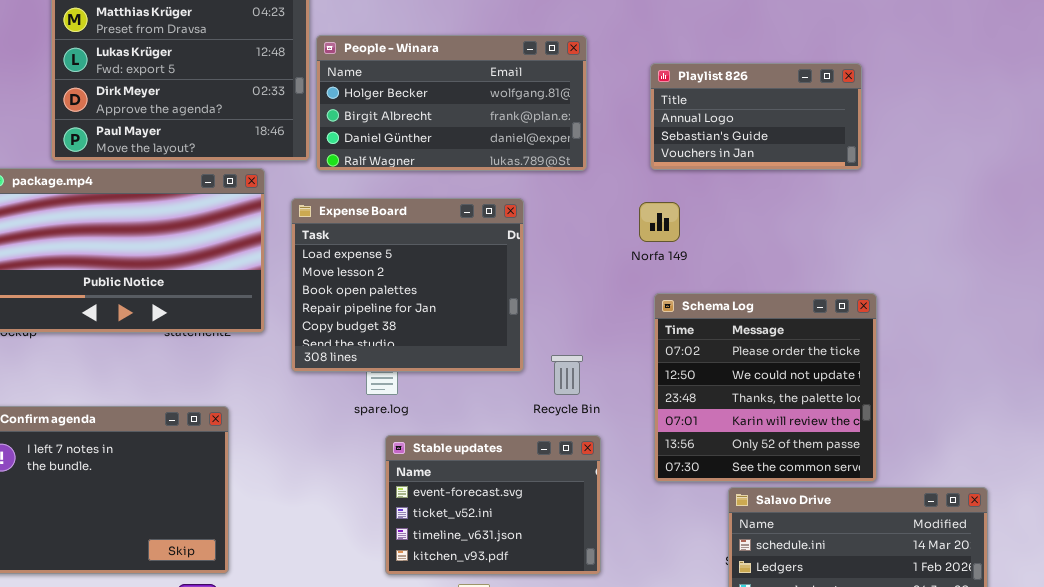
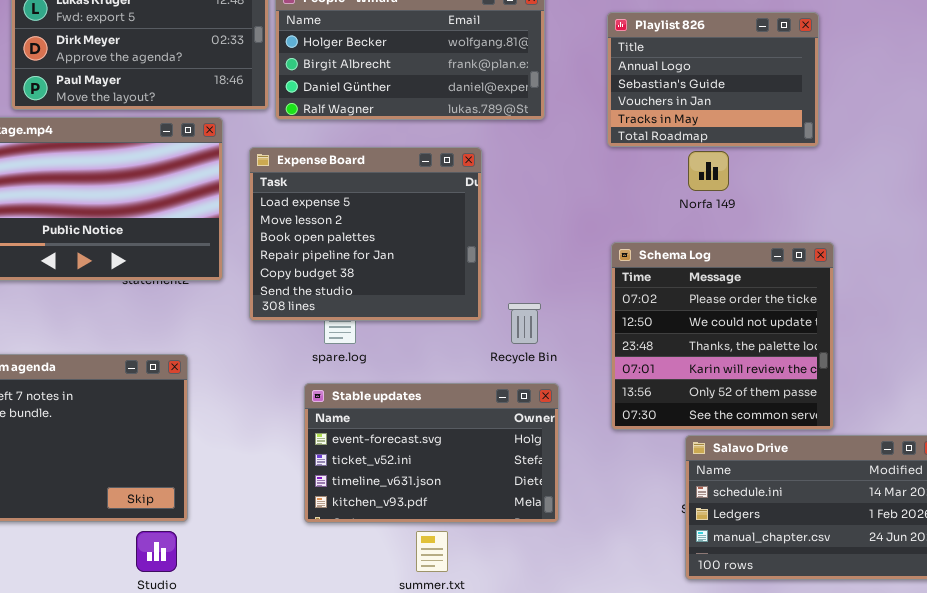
Playlist 826: [650,63,862,170] -> [607,12,819,147], resized
Norfa 149: [639,202,680,242] -> [688,151,729,191], moved
Stable updates: [385,435,601,575] -> [304,383,559,523], resized

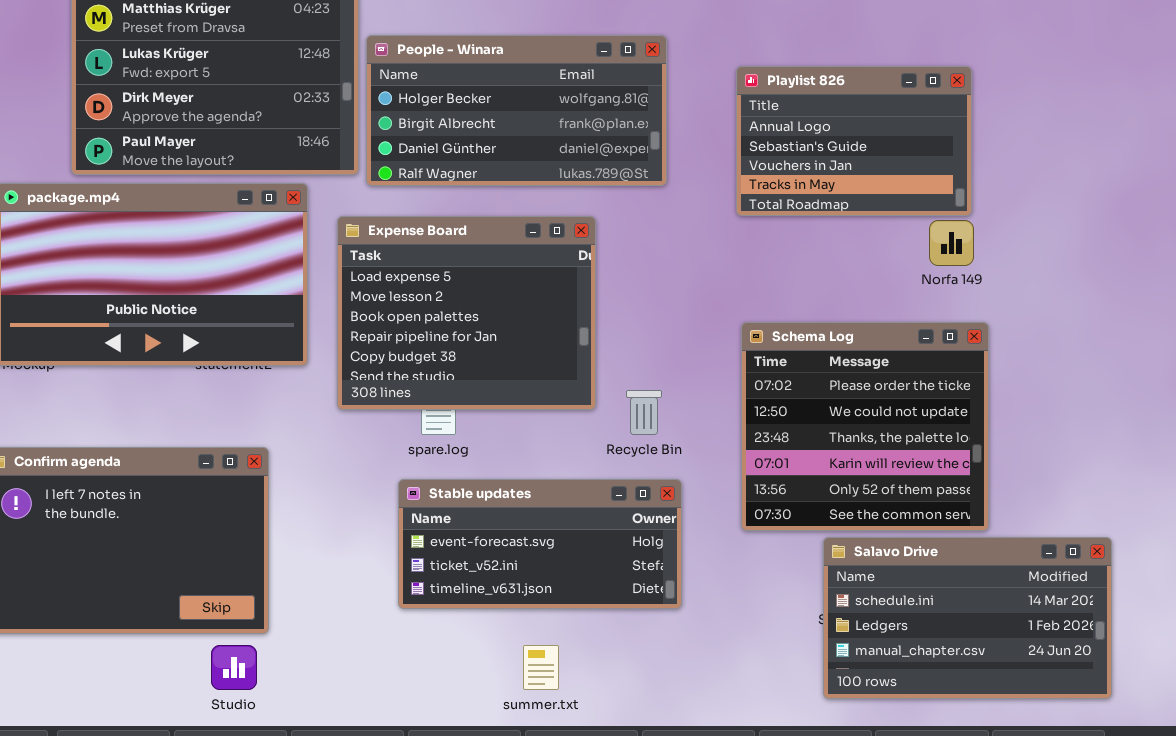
Norfa 149: [688,151,729,191] -> [929,220,974,266], moved
Stable updates: [304,383,559,523] -> [398,479,682,609], resized

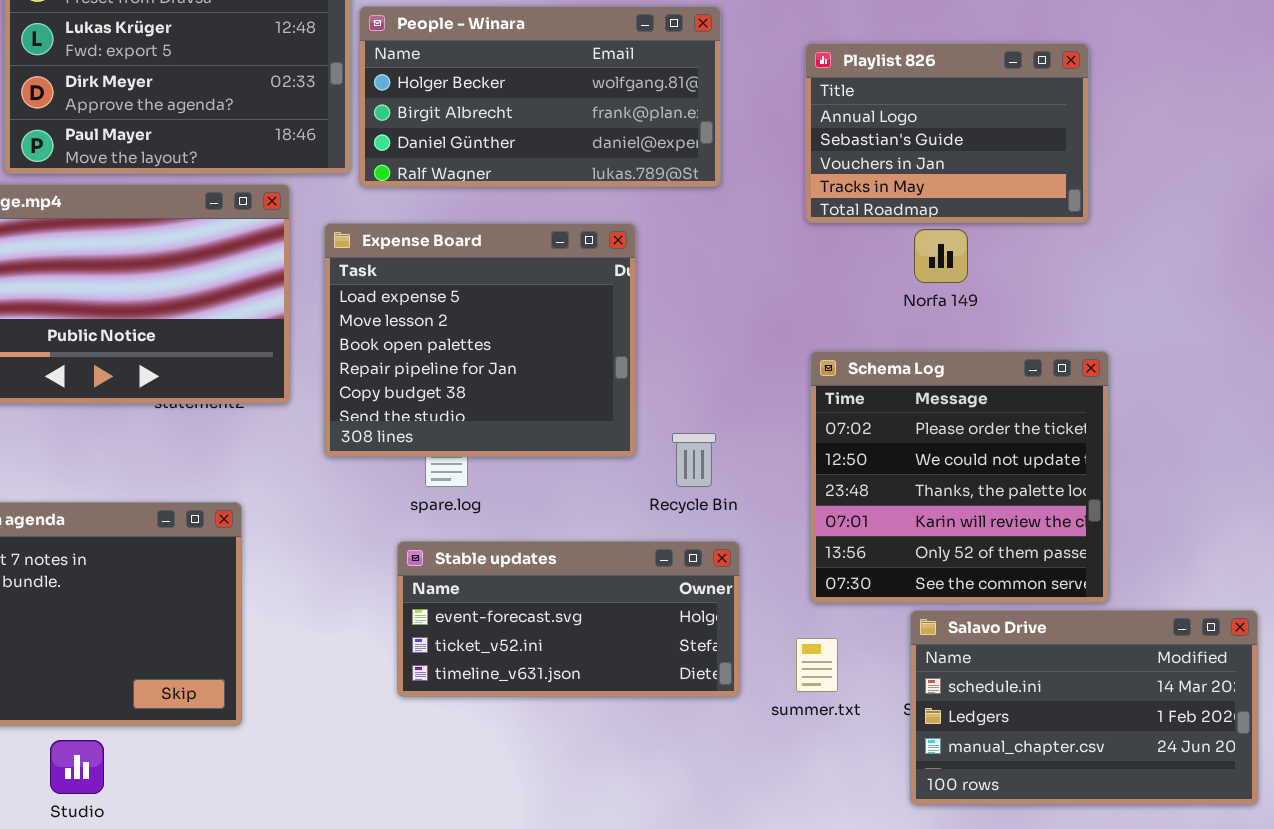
Norfa 149: [929,220,974,266] -> [914,229,968,283], moved
Studio: [211,645,257,690] -> [50,740,104,794], moved
summer.txt: [523,645,559,690] -> [796,638,838,692], moved

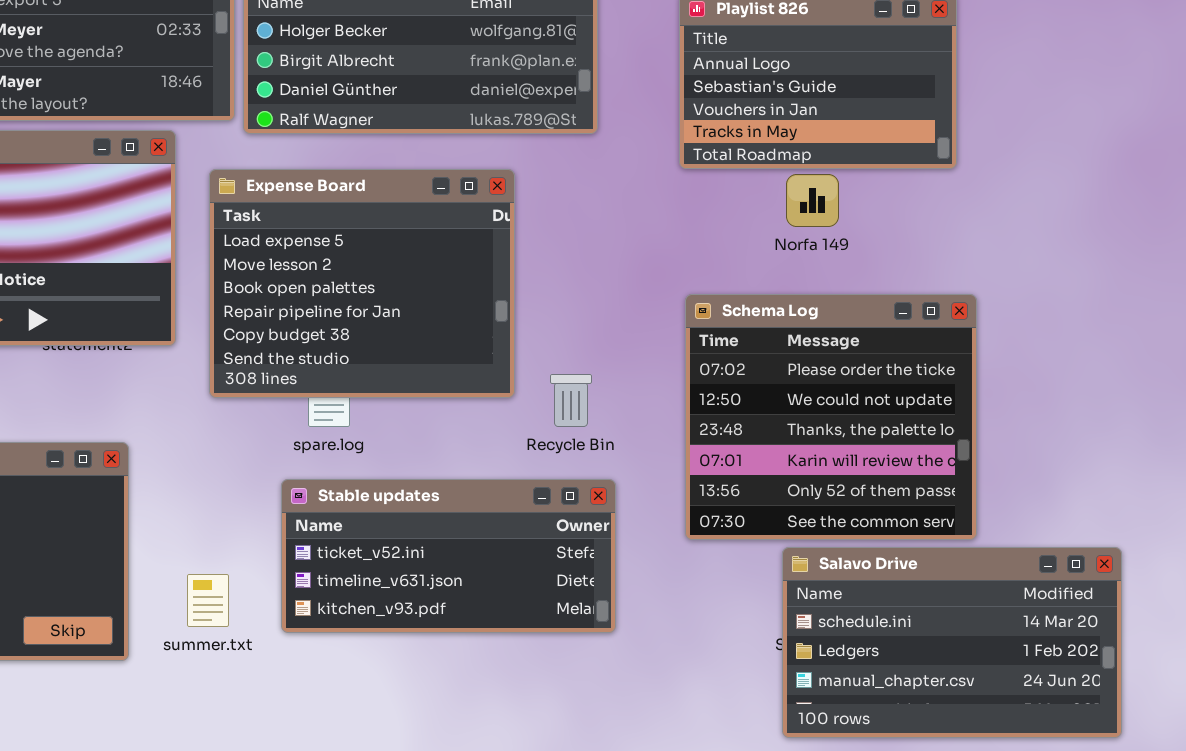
Stable updates: [397,541,740,697] -> [281,479,616,633], scrolled down 1 row
summer.txt: [796,638,838,692] -> [187,574,229,627], moved

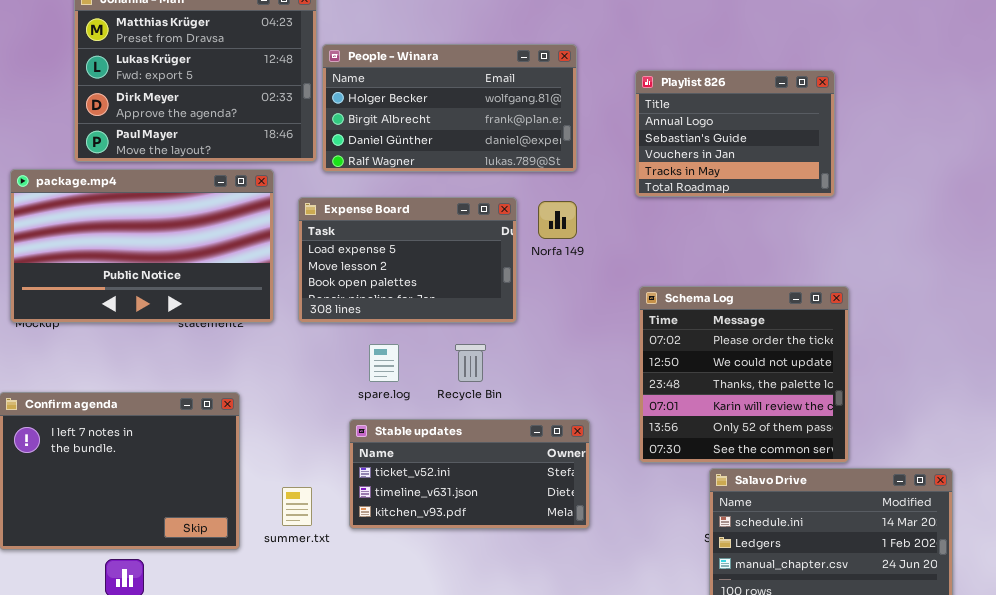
Expense Board: [209,169,515,398] -> [298,197,517,323], resized
Norfa 149: [786,174,839,227] -> [538,201,577,239], moved
Recycle Bin: [550,374,592,427] -> [455,344,486,382], moved

